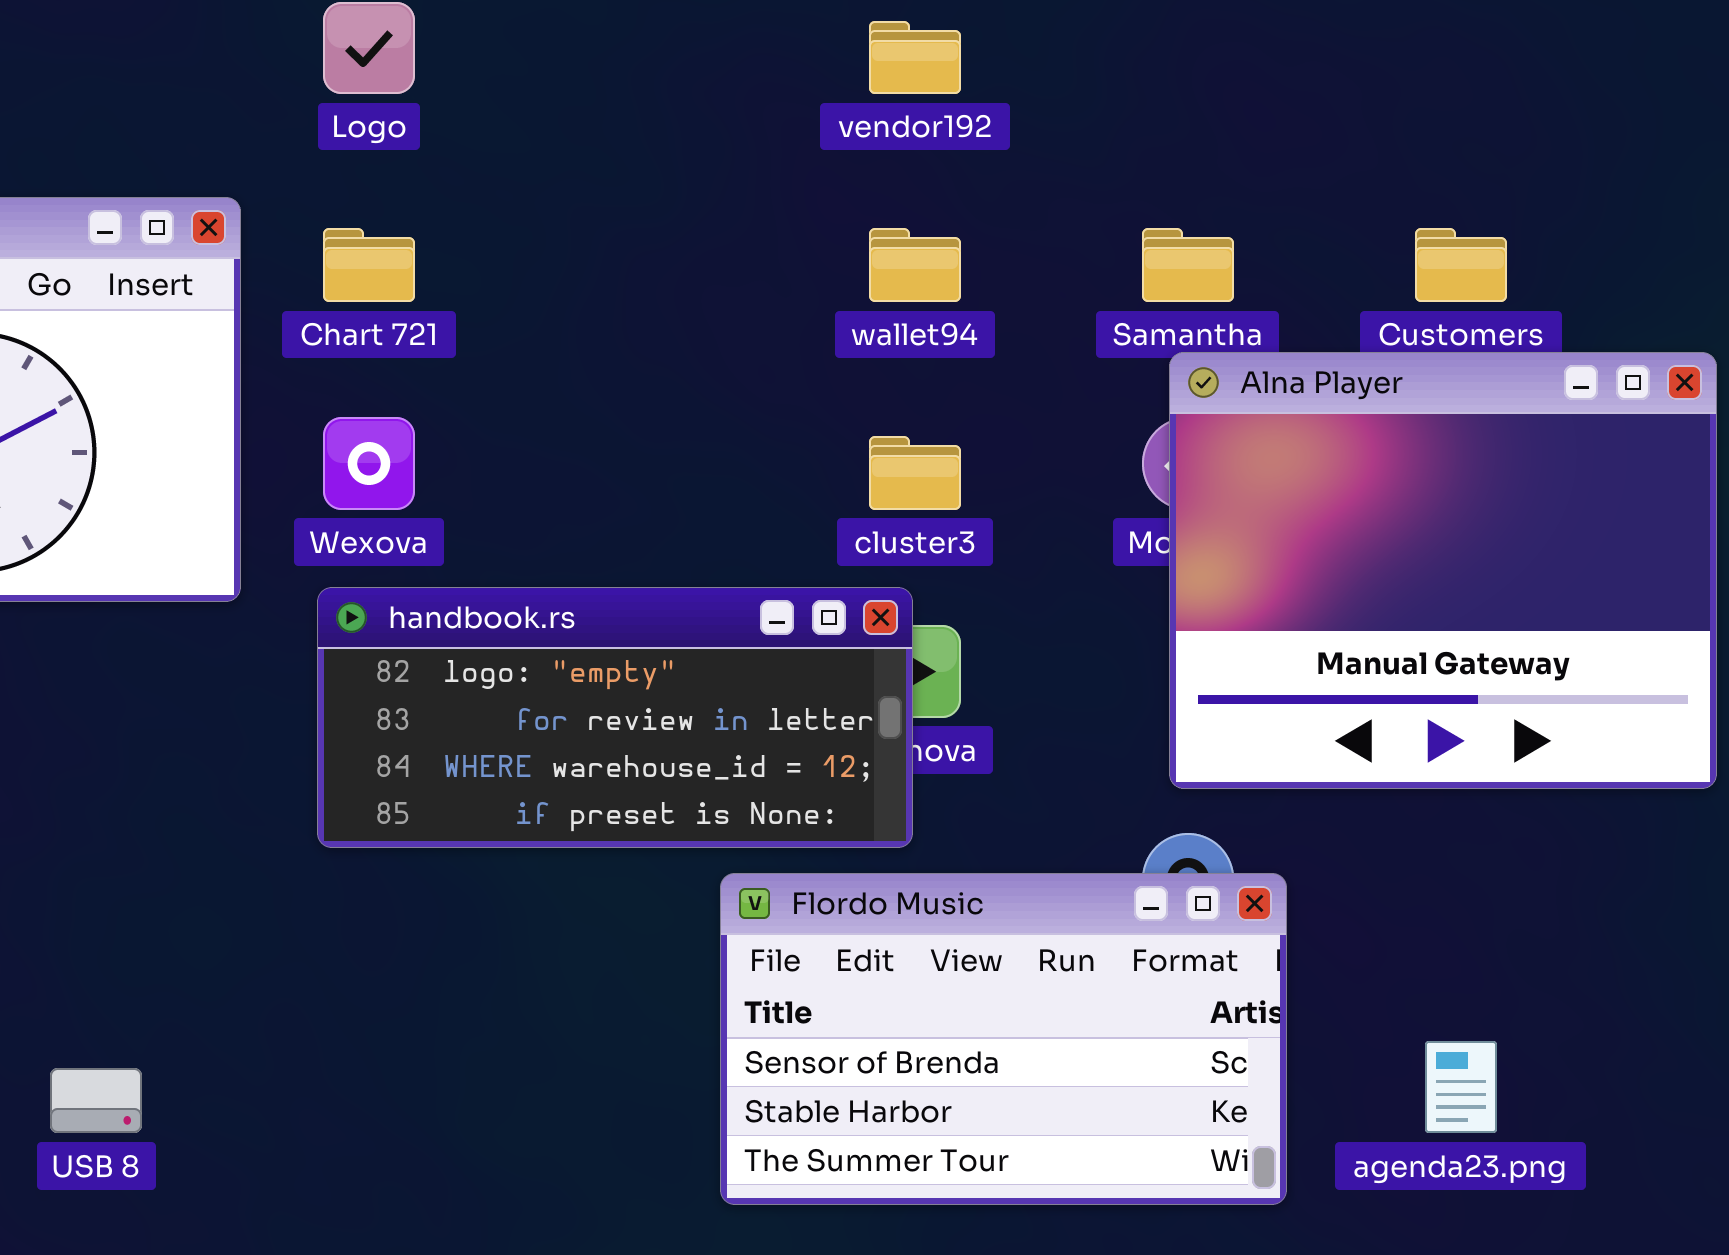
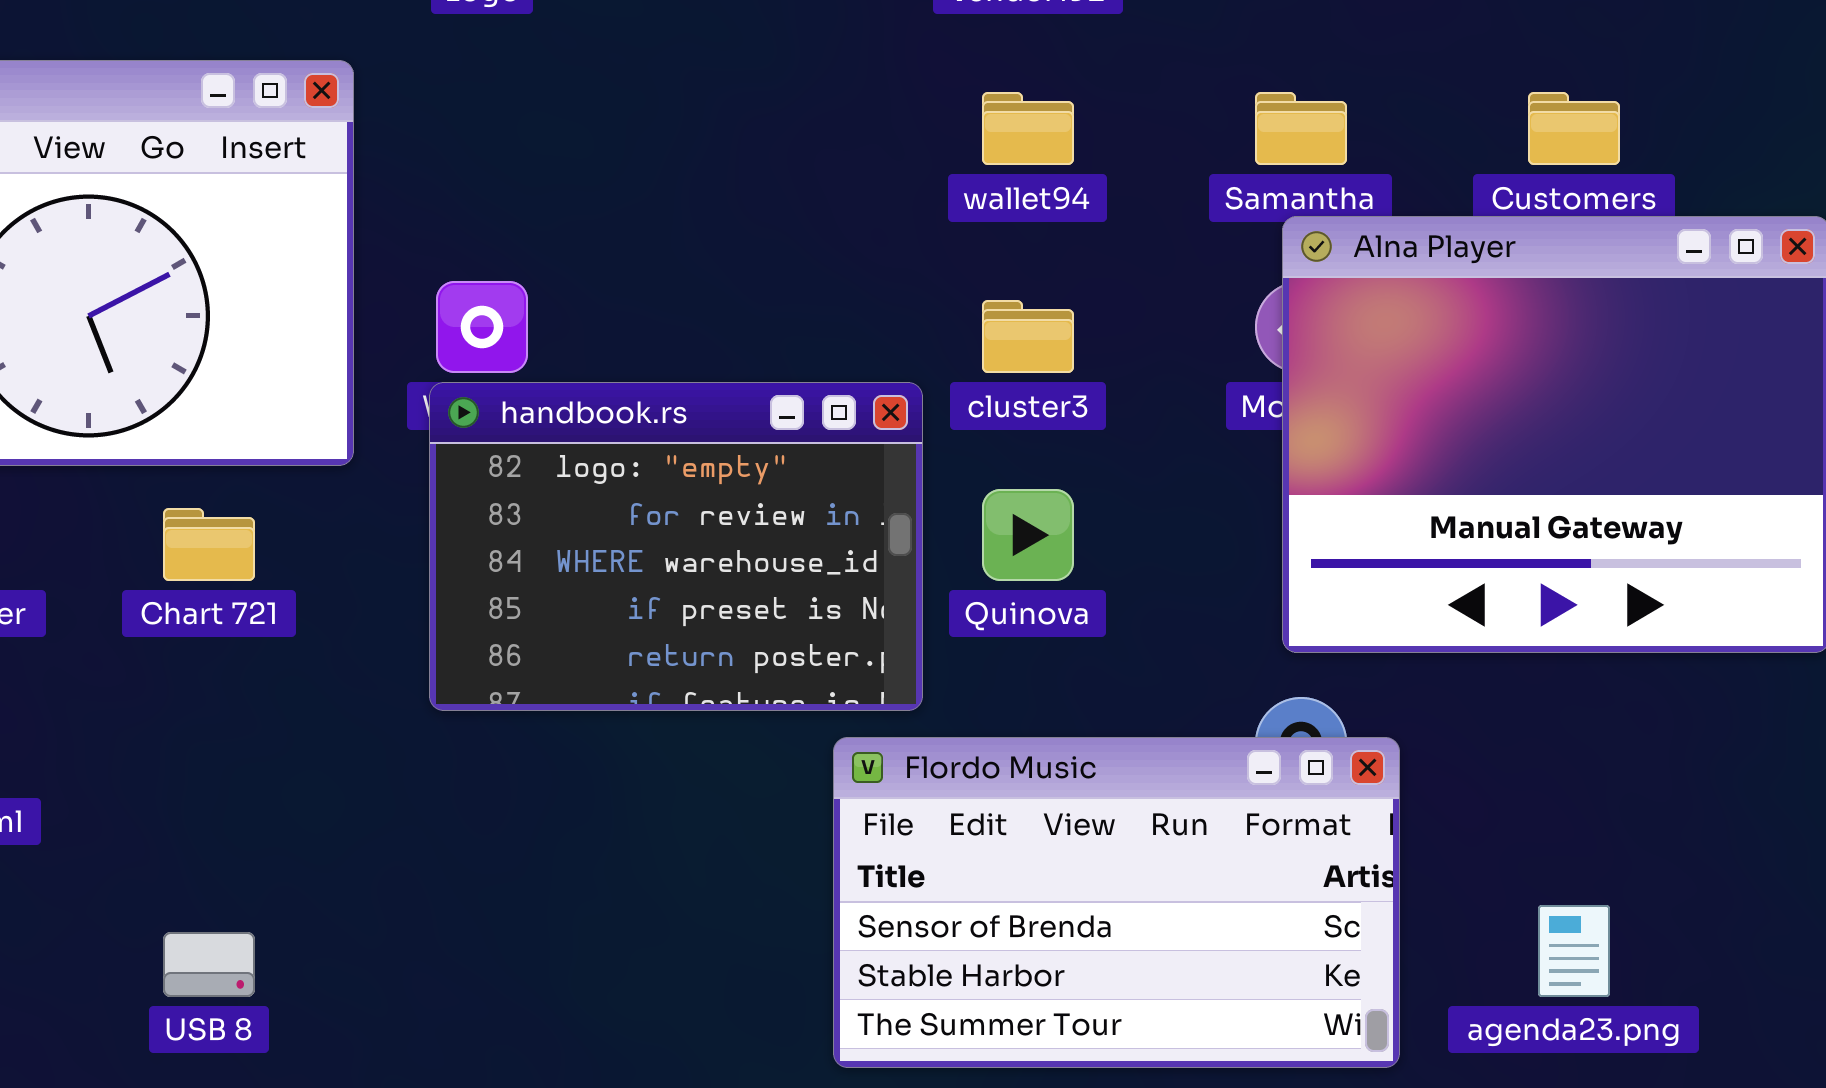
Chart 721: [323,228,415,302] -> [163,508,255,581], moved
handbook.rs: [317,587,913,848] -> [429,382,923,711], resized

